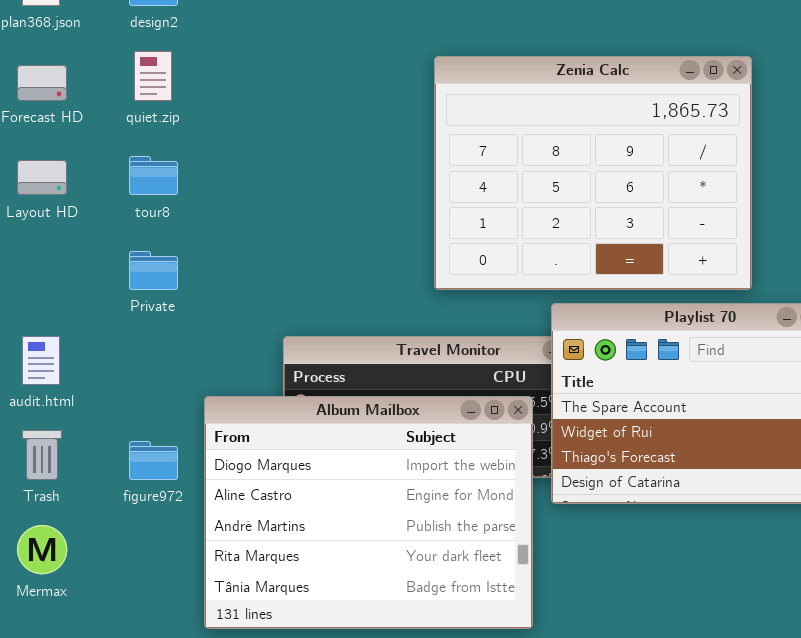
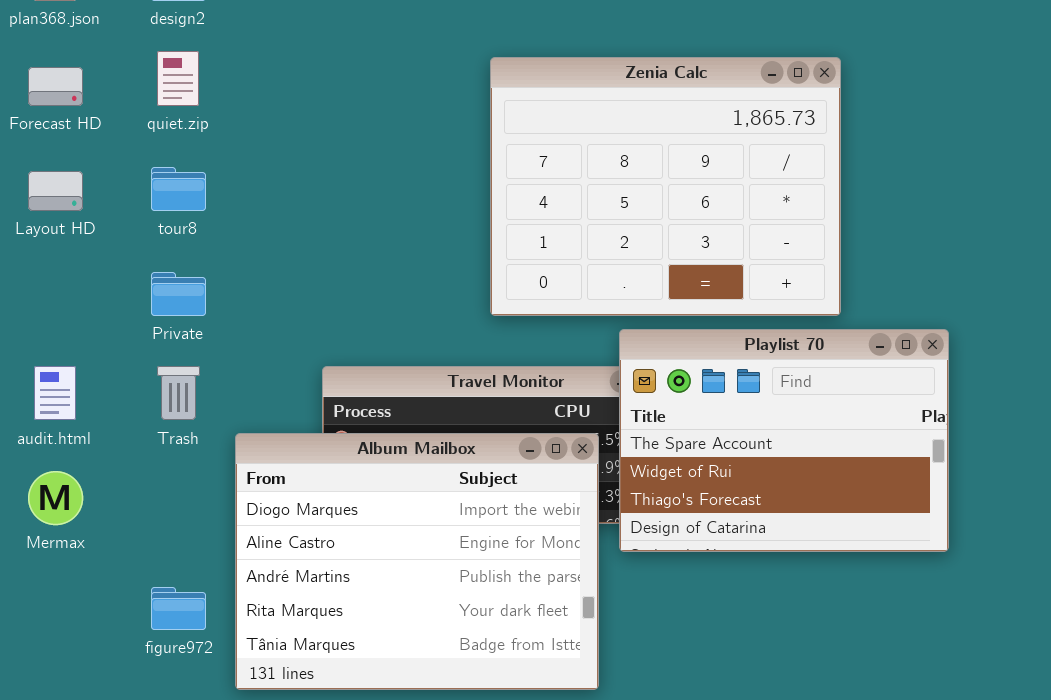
Trash: [22,430,62,480] -> [157,366,200,420], moved
figure972: [129,441,178,480] -> [151,587,206,630], moved
Mermax: [17,525,67,574] -> [28,471,83,525], moved

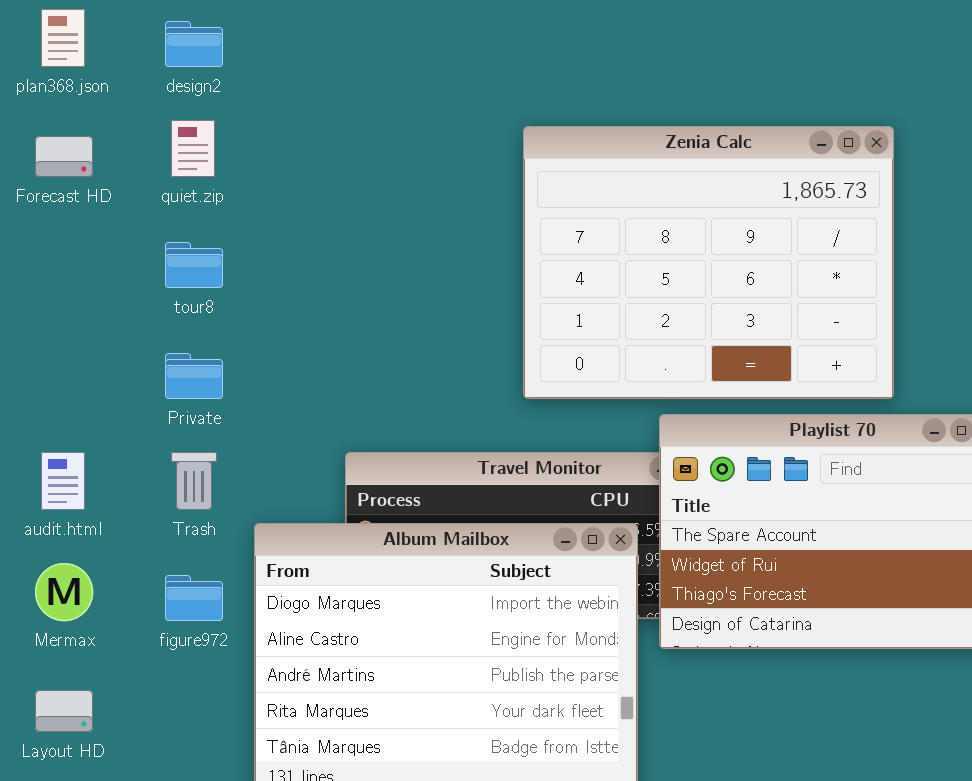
Layout HD: [28,171,83,211] -> [35,690,93,732], moved
figure972: [151,587,206,630] -> [165,575,223,621], moved

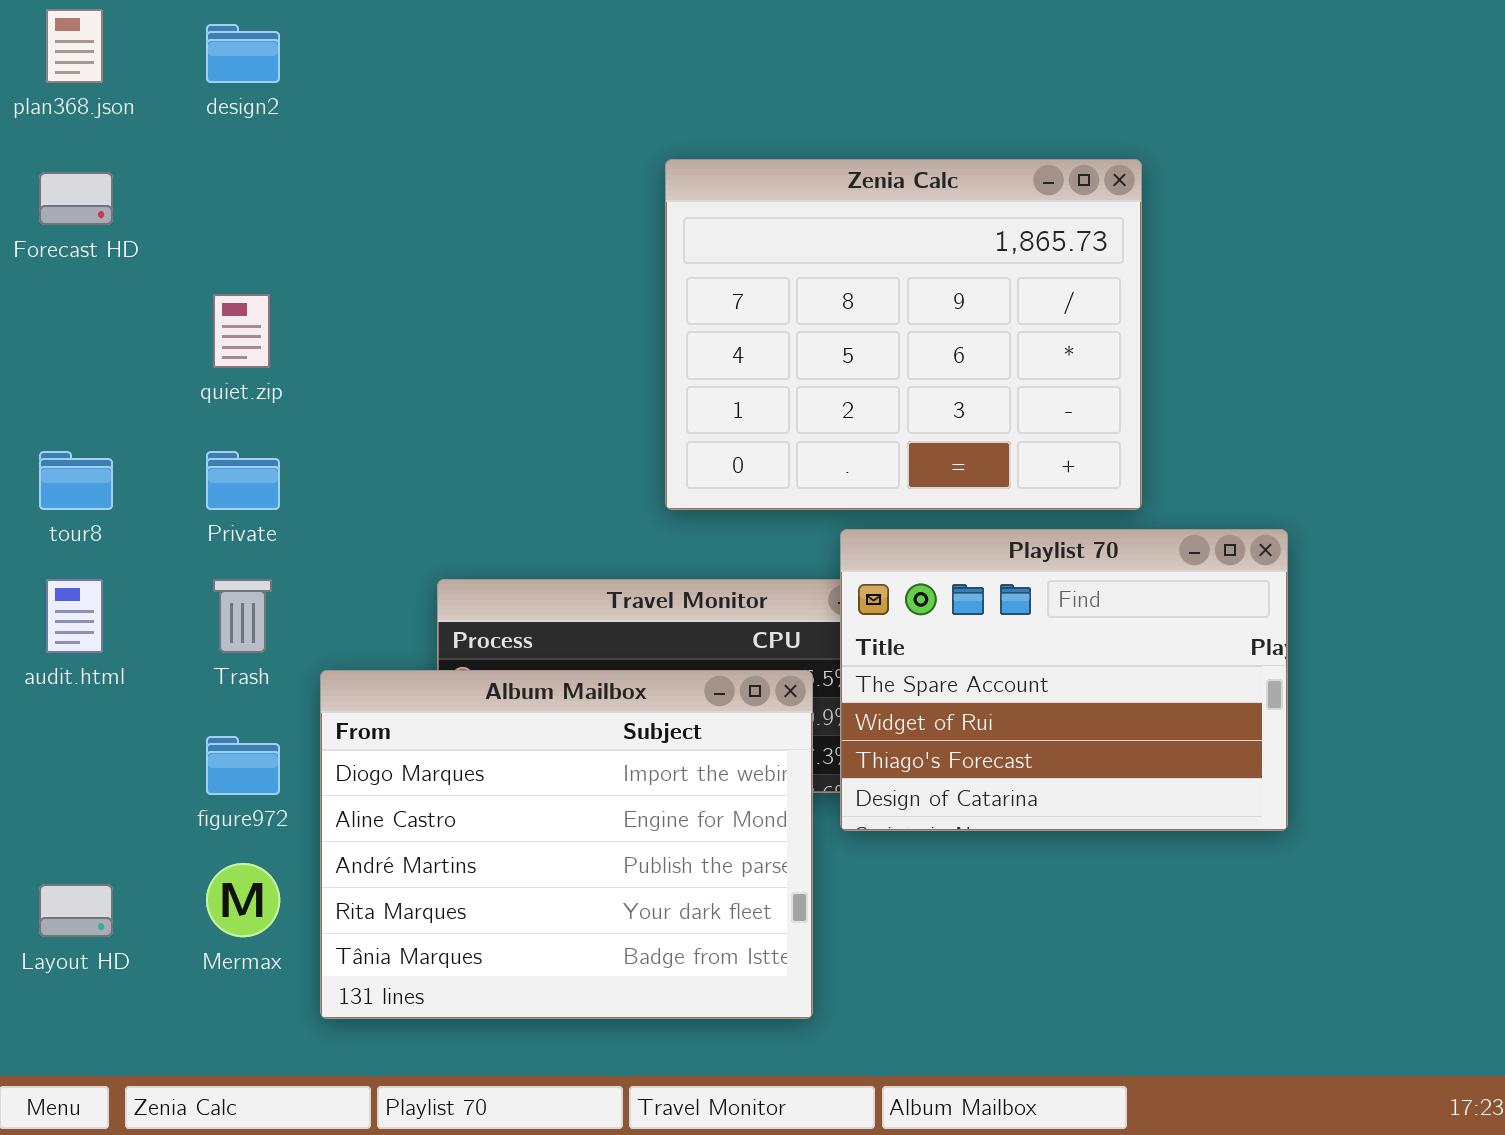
quiet.zip: [171,120,215,177] -> [213,294,270,368], moved
tour8: [165,242,223,288] -> [39,451,113,510], moved
Mermax: [35,563,93,621] -> [206,863,280,937], moved

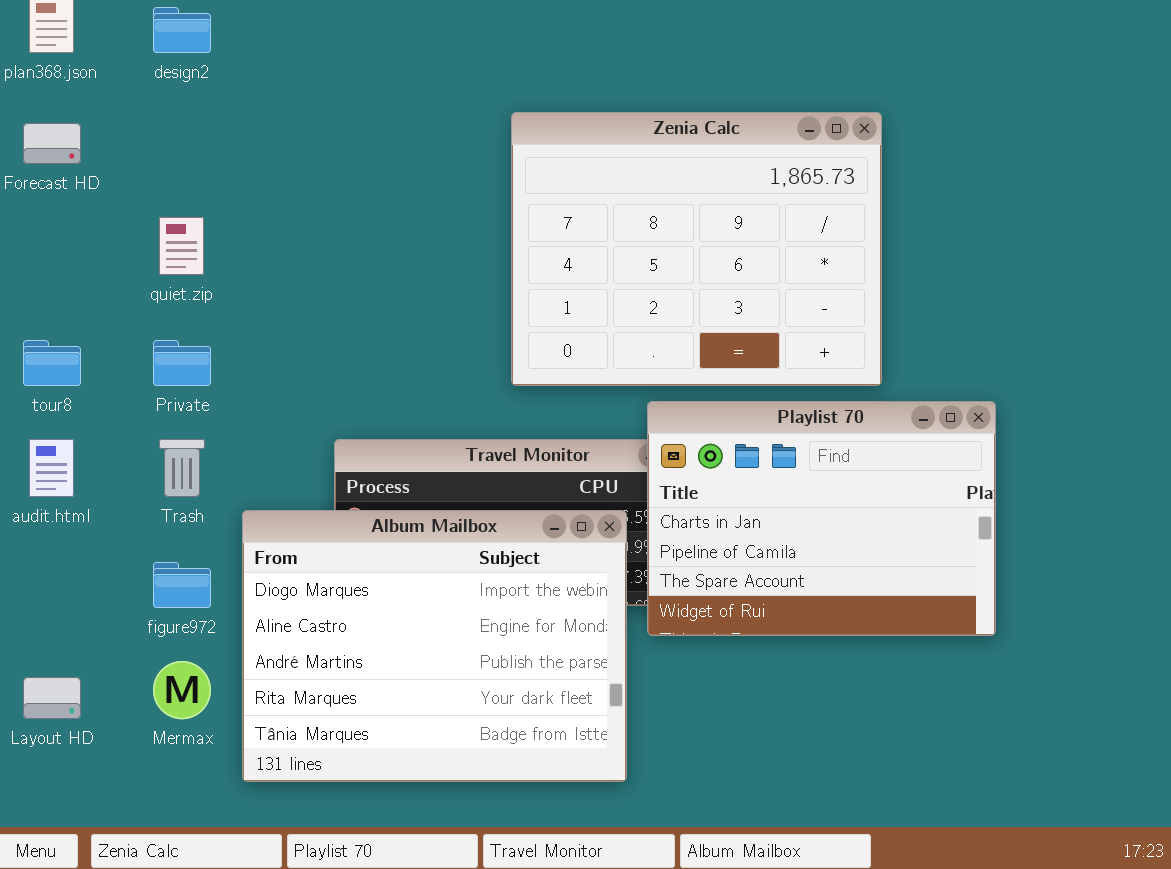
Playlist 70: [840,529,1288,831] -> [647,401,996,636], scrolled up 2 rows

